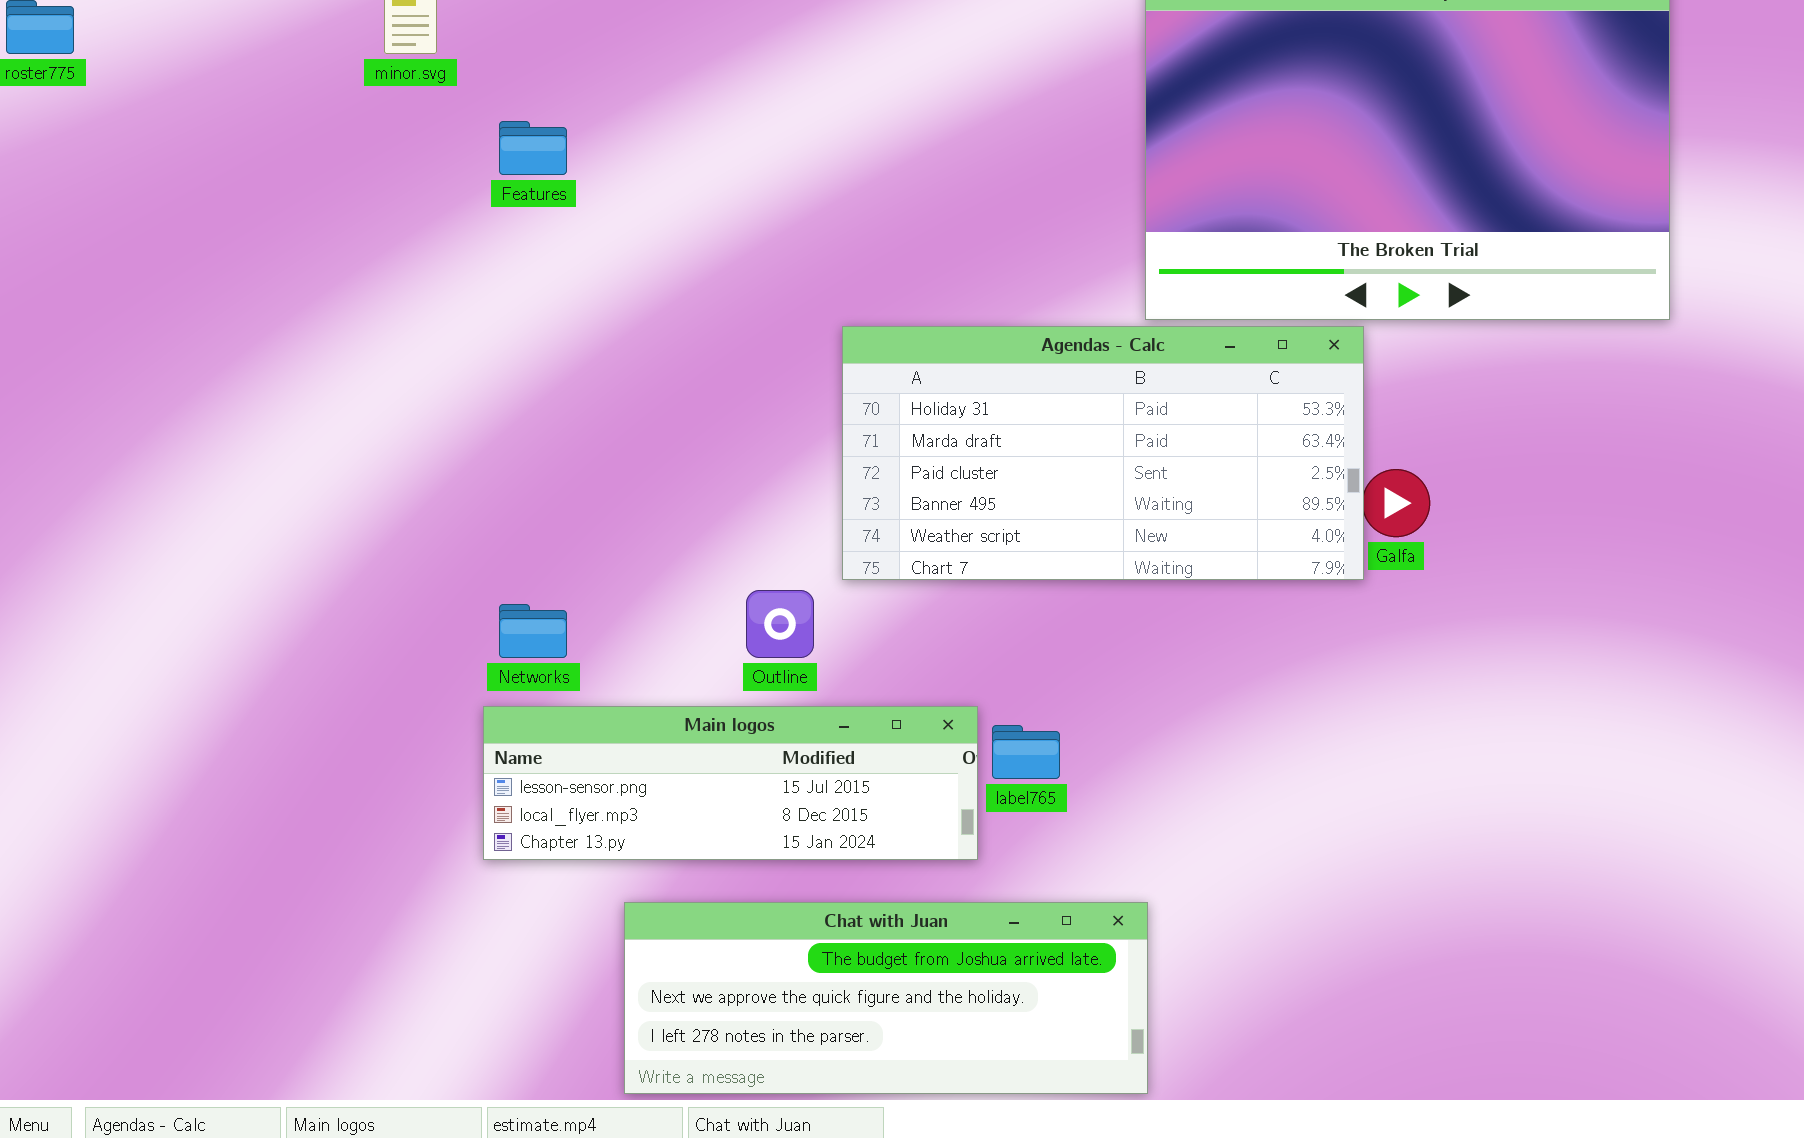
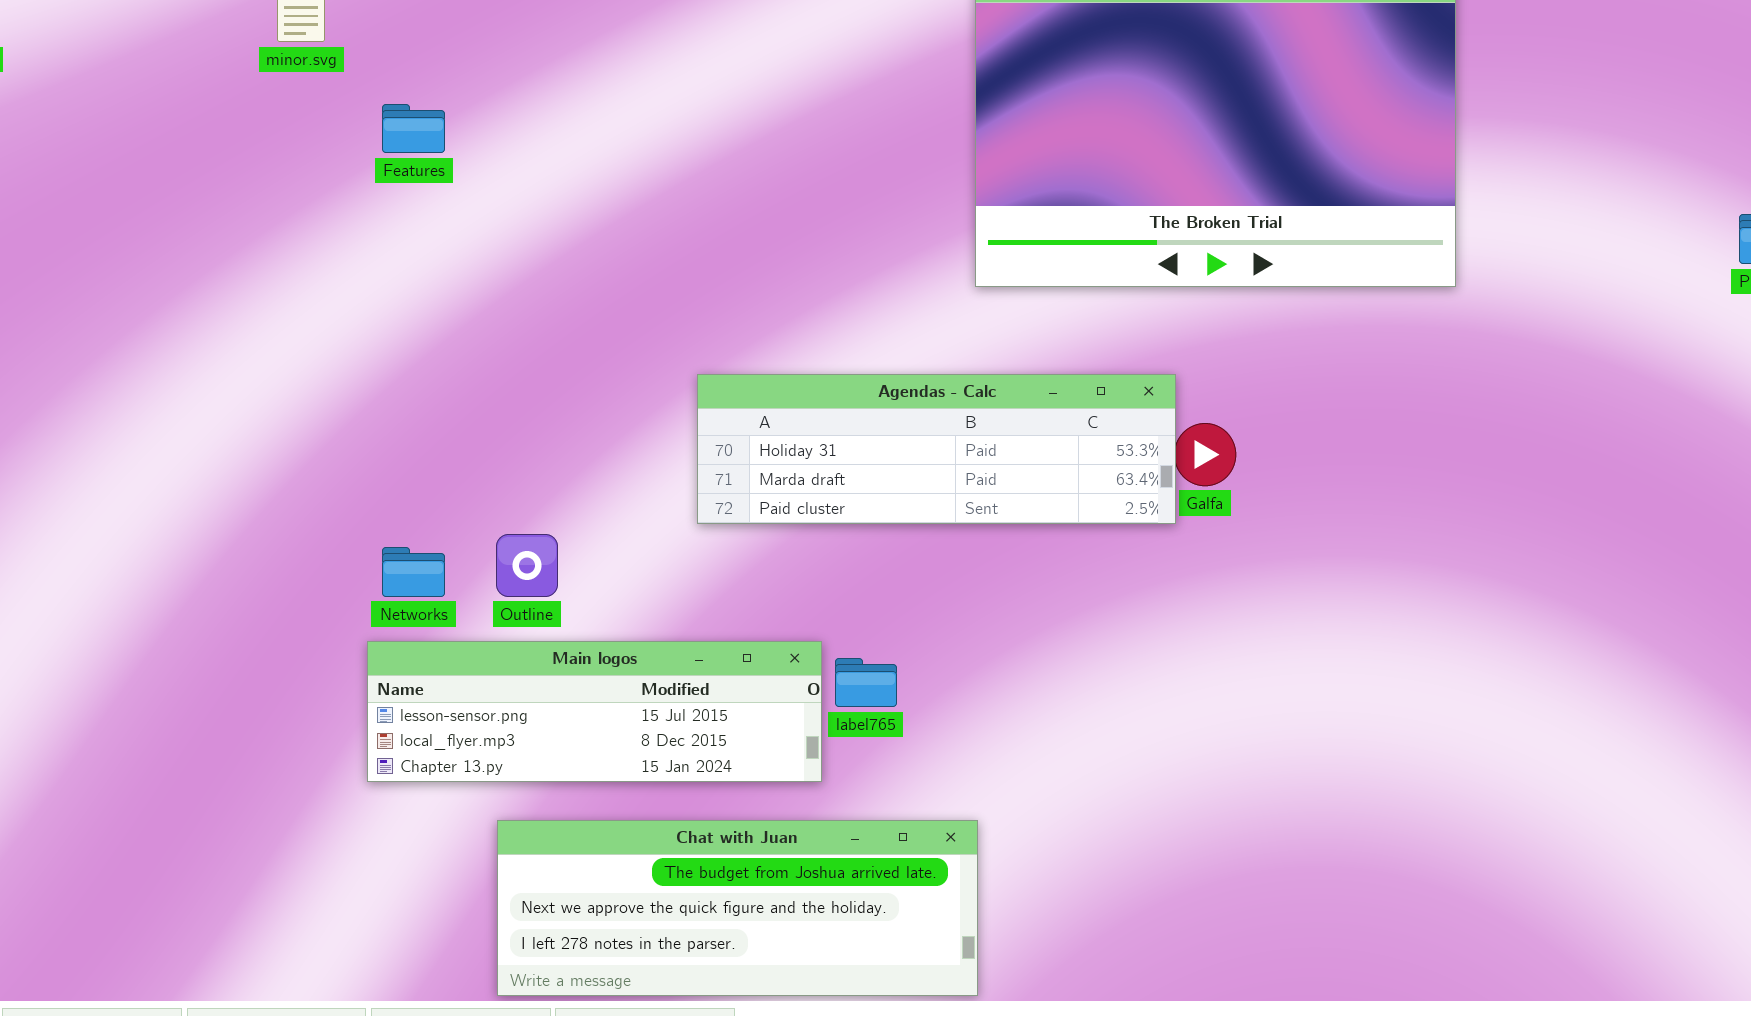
Agendas - Calc: [842,326,1364,580] -> [697,374,1176,524], resized
Outline: [746,590,814,658] -> [496,534,558,597], moved

